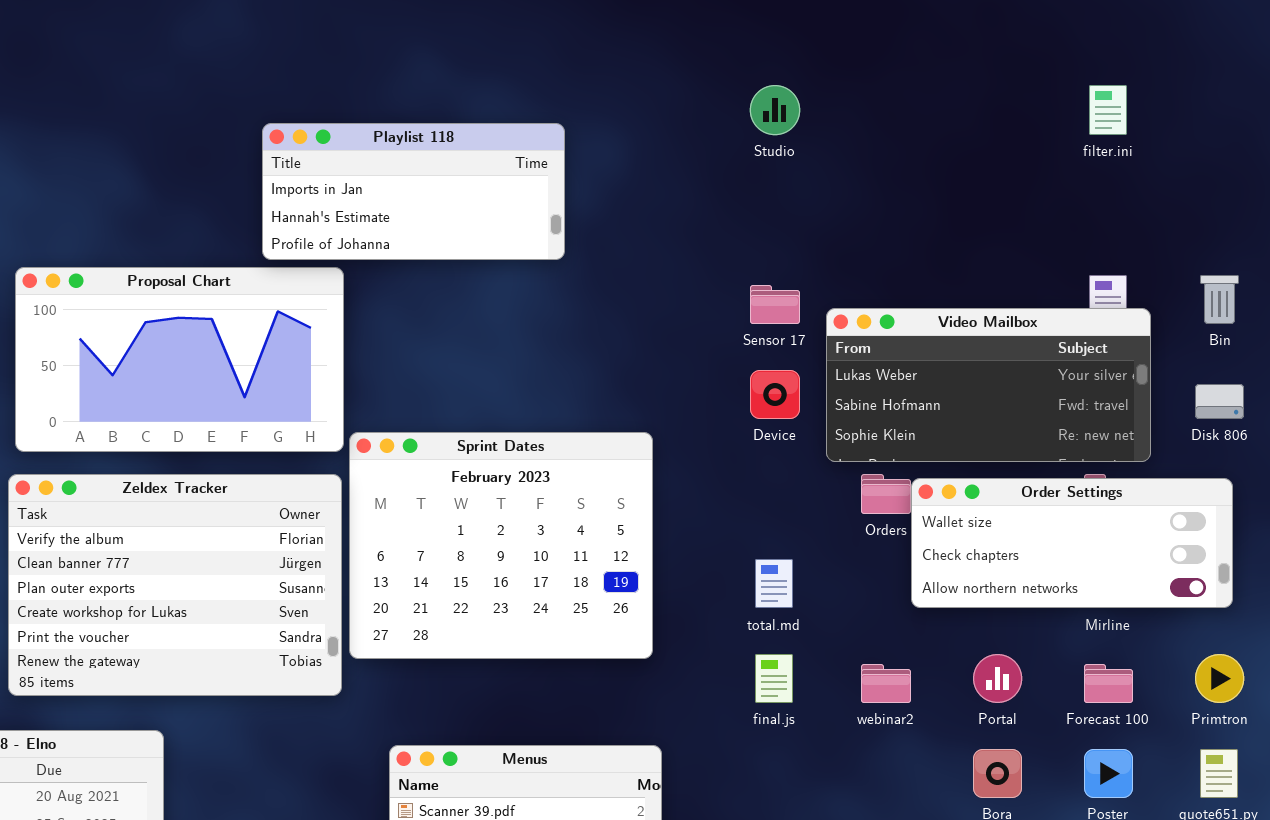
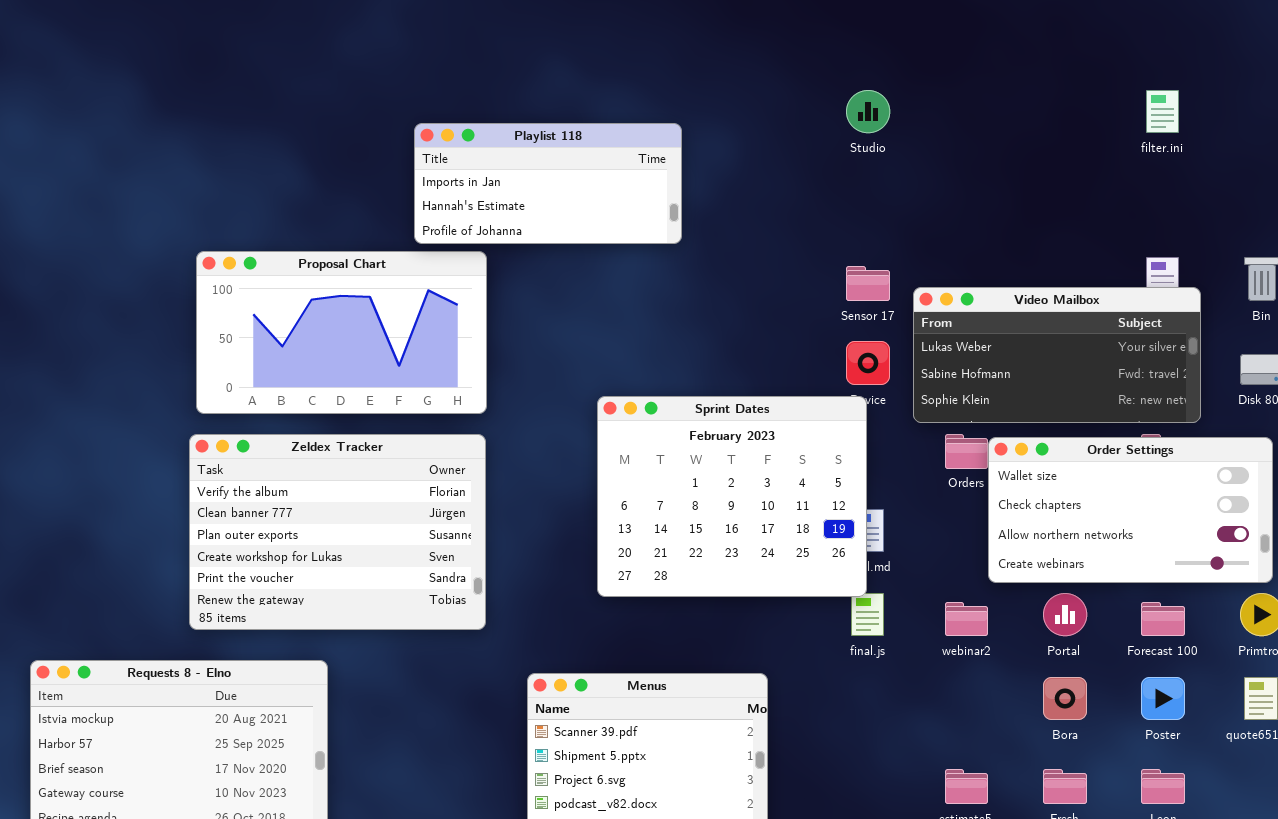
Sprint Dates: [349,432,653,659] -> [597,396,867,597], moved
Order Settings: [911,478,1233,608] -> [988,437,1273,583], resized

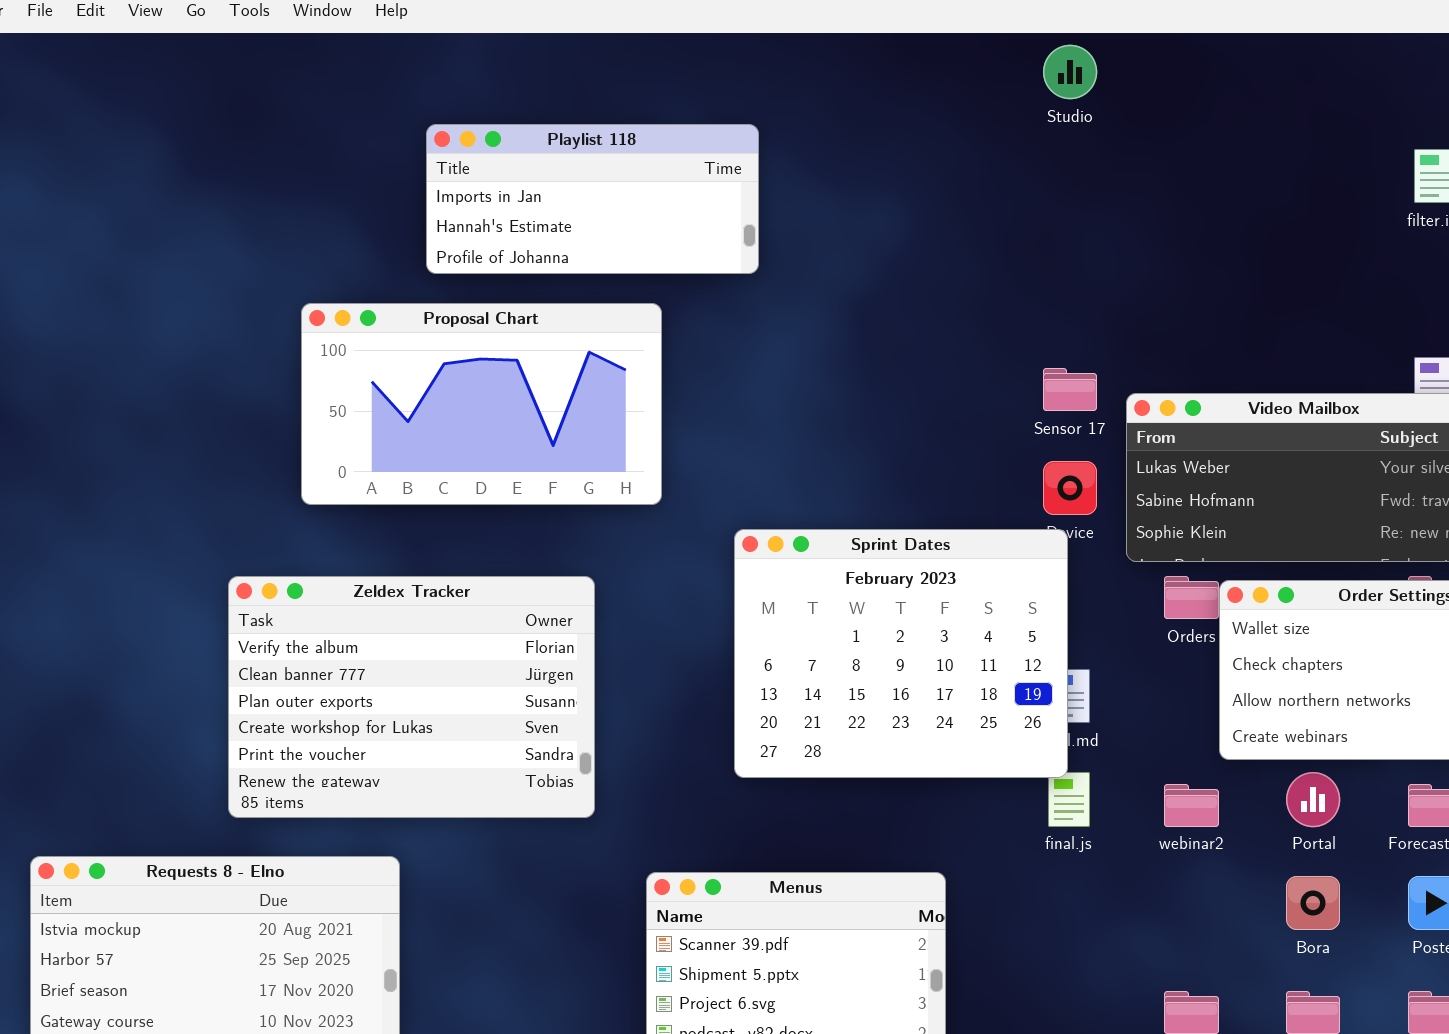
Studio: [846,90,890,133] -> [1043,45,1097,99], moved
Playlist 118: [414,123,682,244] -> [426,124,759,274], moved
Proposal Chart: [196,251,487,414] -> [301,303,662,505], moved

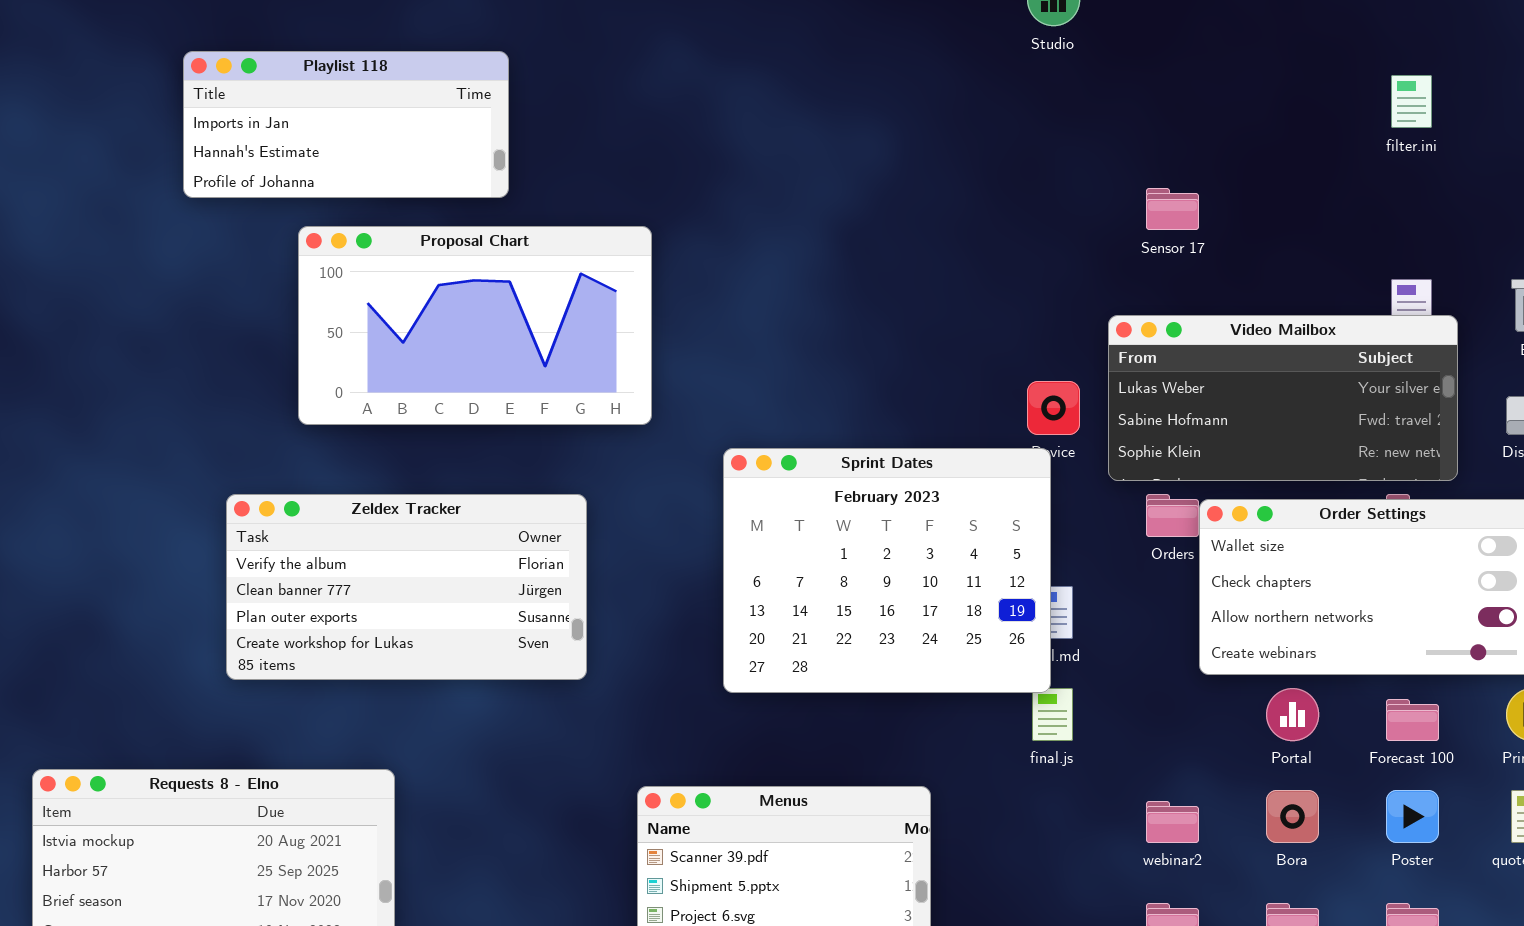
Playlist 118: [426,124,759,274] -> [183,51,509,198], moved
Sensor 17: [1043,368,1097,411] -> [1146,188,1199,230], moved
Zeldex Tracker: [228,576,595,818] -> [226,494,587,680], resized
webinar2: [1164,784,1219,827] -> [1146,801,1199,843], moved

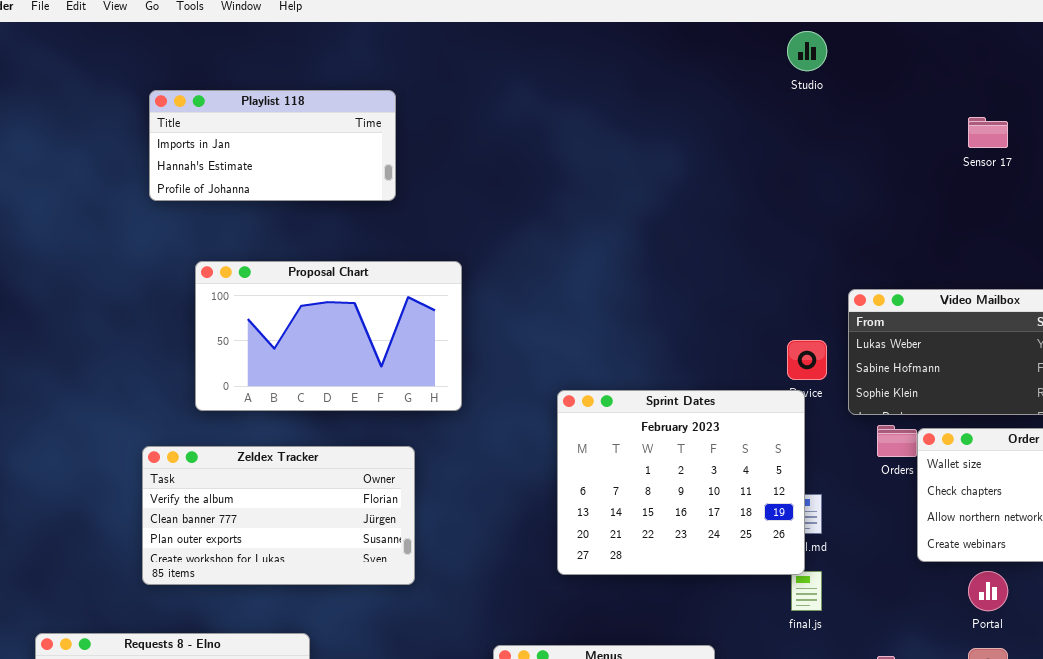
Sensor 17: [1146,188,1199,230] -> [968,117,1008,148], moved
Proposal Chart: [298,226,652,425] -> [195,261,462,411], moved
Zeldex Tracker: [226,494,587,680] -> [142,446,415,585], moved

